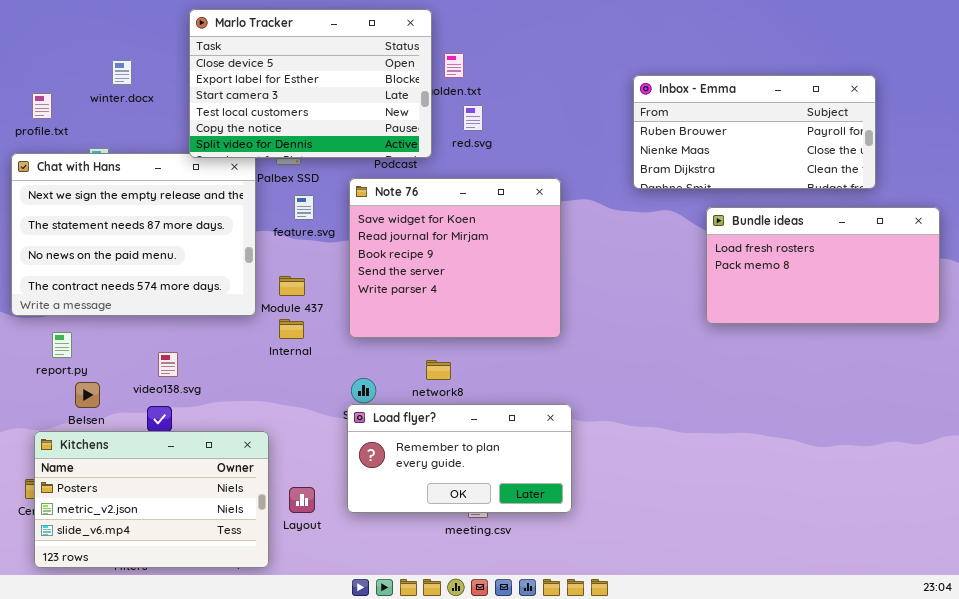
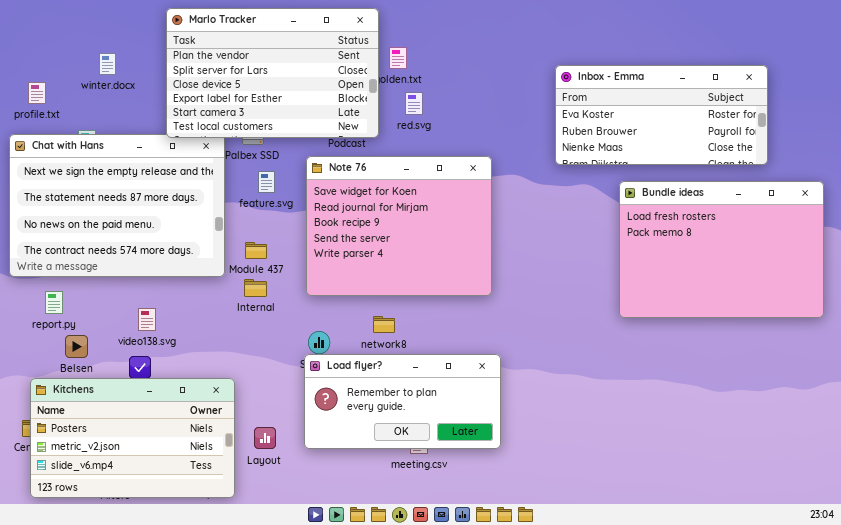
Marlo Tracker: [189,9,432,158] -> [166,8,379,138], scrolled up 2 rows
Inbox - Emma: [633,75,876,189] -> [555,65,768,165], scrolled up 1 row
Bundle ideas: [706,207,940,324] -> [619,181,824,318], resized

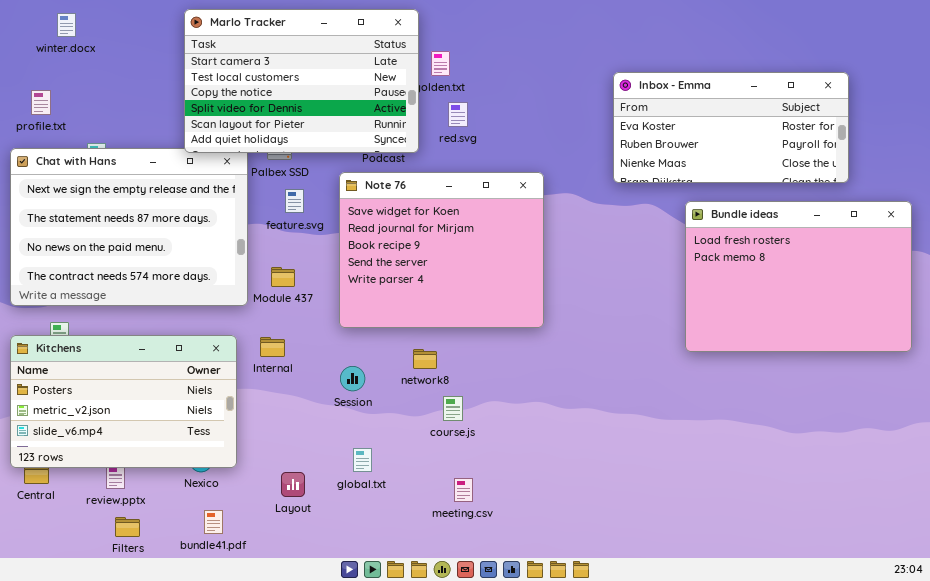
Marlo Tracker: [166,8,379,138] -> [184,9,419,153], scrolled down 4 rows
winter.docx: [99,53,116,75] -> [57,13,76,37], moved
Internal: [244,279,267,297] -> [260,337,285,357], moved
Load flyer?: [304,354,501,449] -> none, closed
Kitchens: [30,378,235,498] -> [10,335,237,468], moved

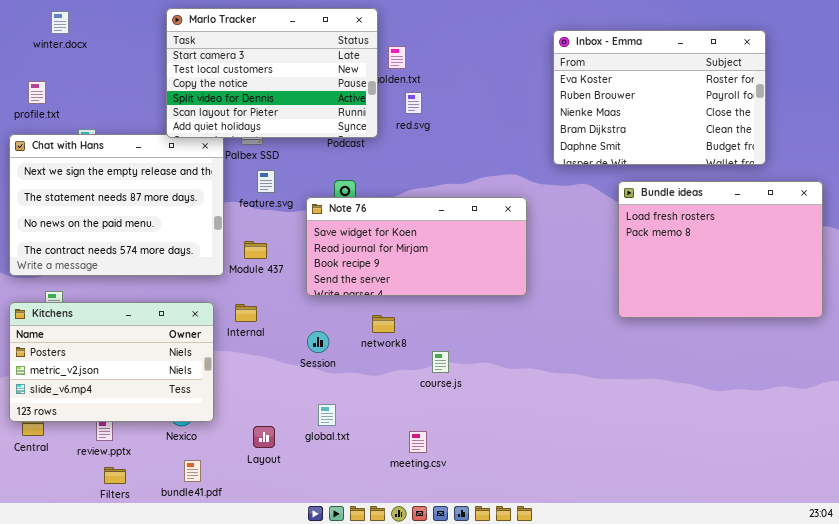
Inbox - Emma: [613,72,849,183] -> [553,30,766,165], resized
Note 76: [339,172,544,328] -> [306,197,527,296], resized
course.js: [443,396,463,421] -> [432,351,449,373], moved

